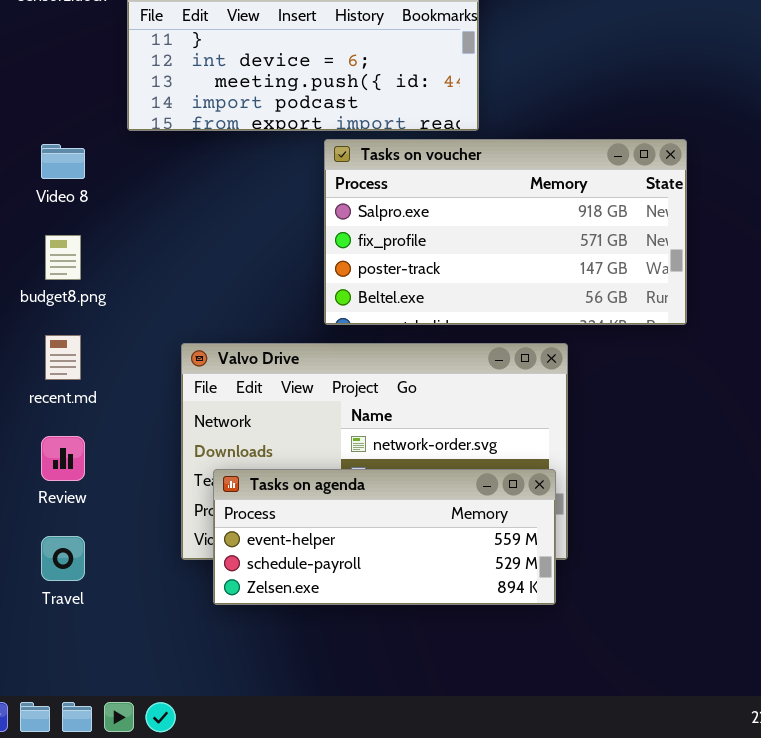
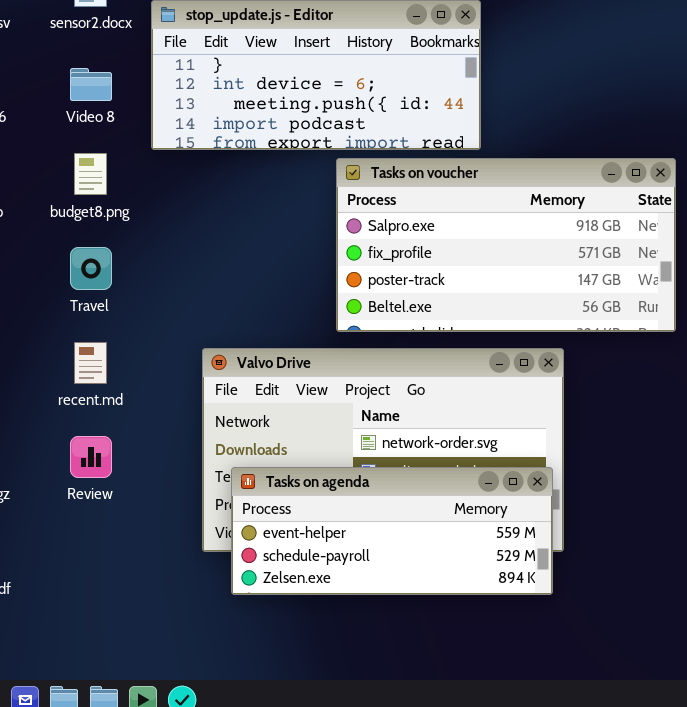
Video 8: [41,144,85,179] -> [70,68,112,101], moved
budget8.png: [45,235,81,280] -> [74,153,107,195], moved
Travel: [41,536,85,581] -> [70,247,112,290], moved

